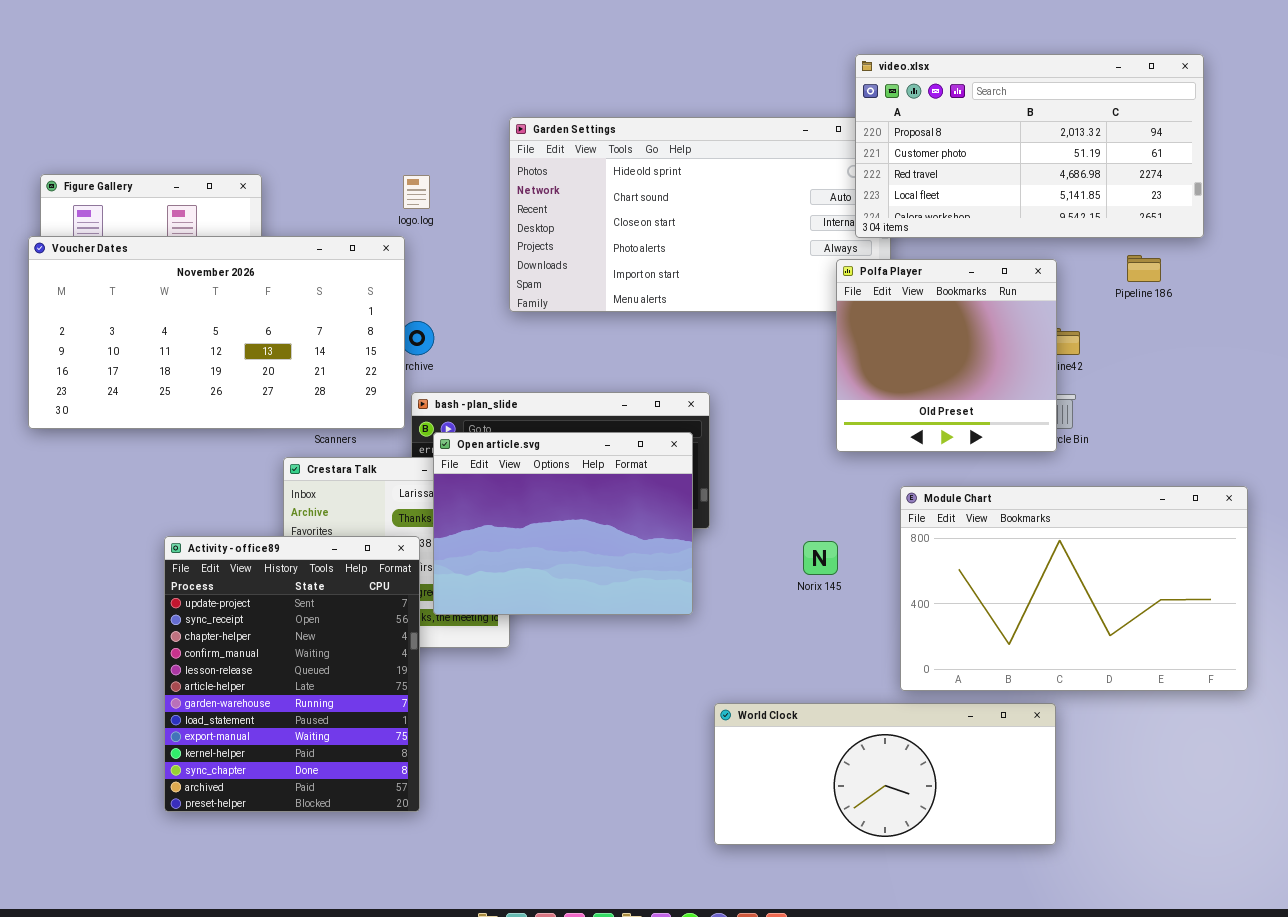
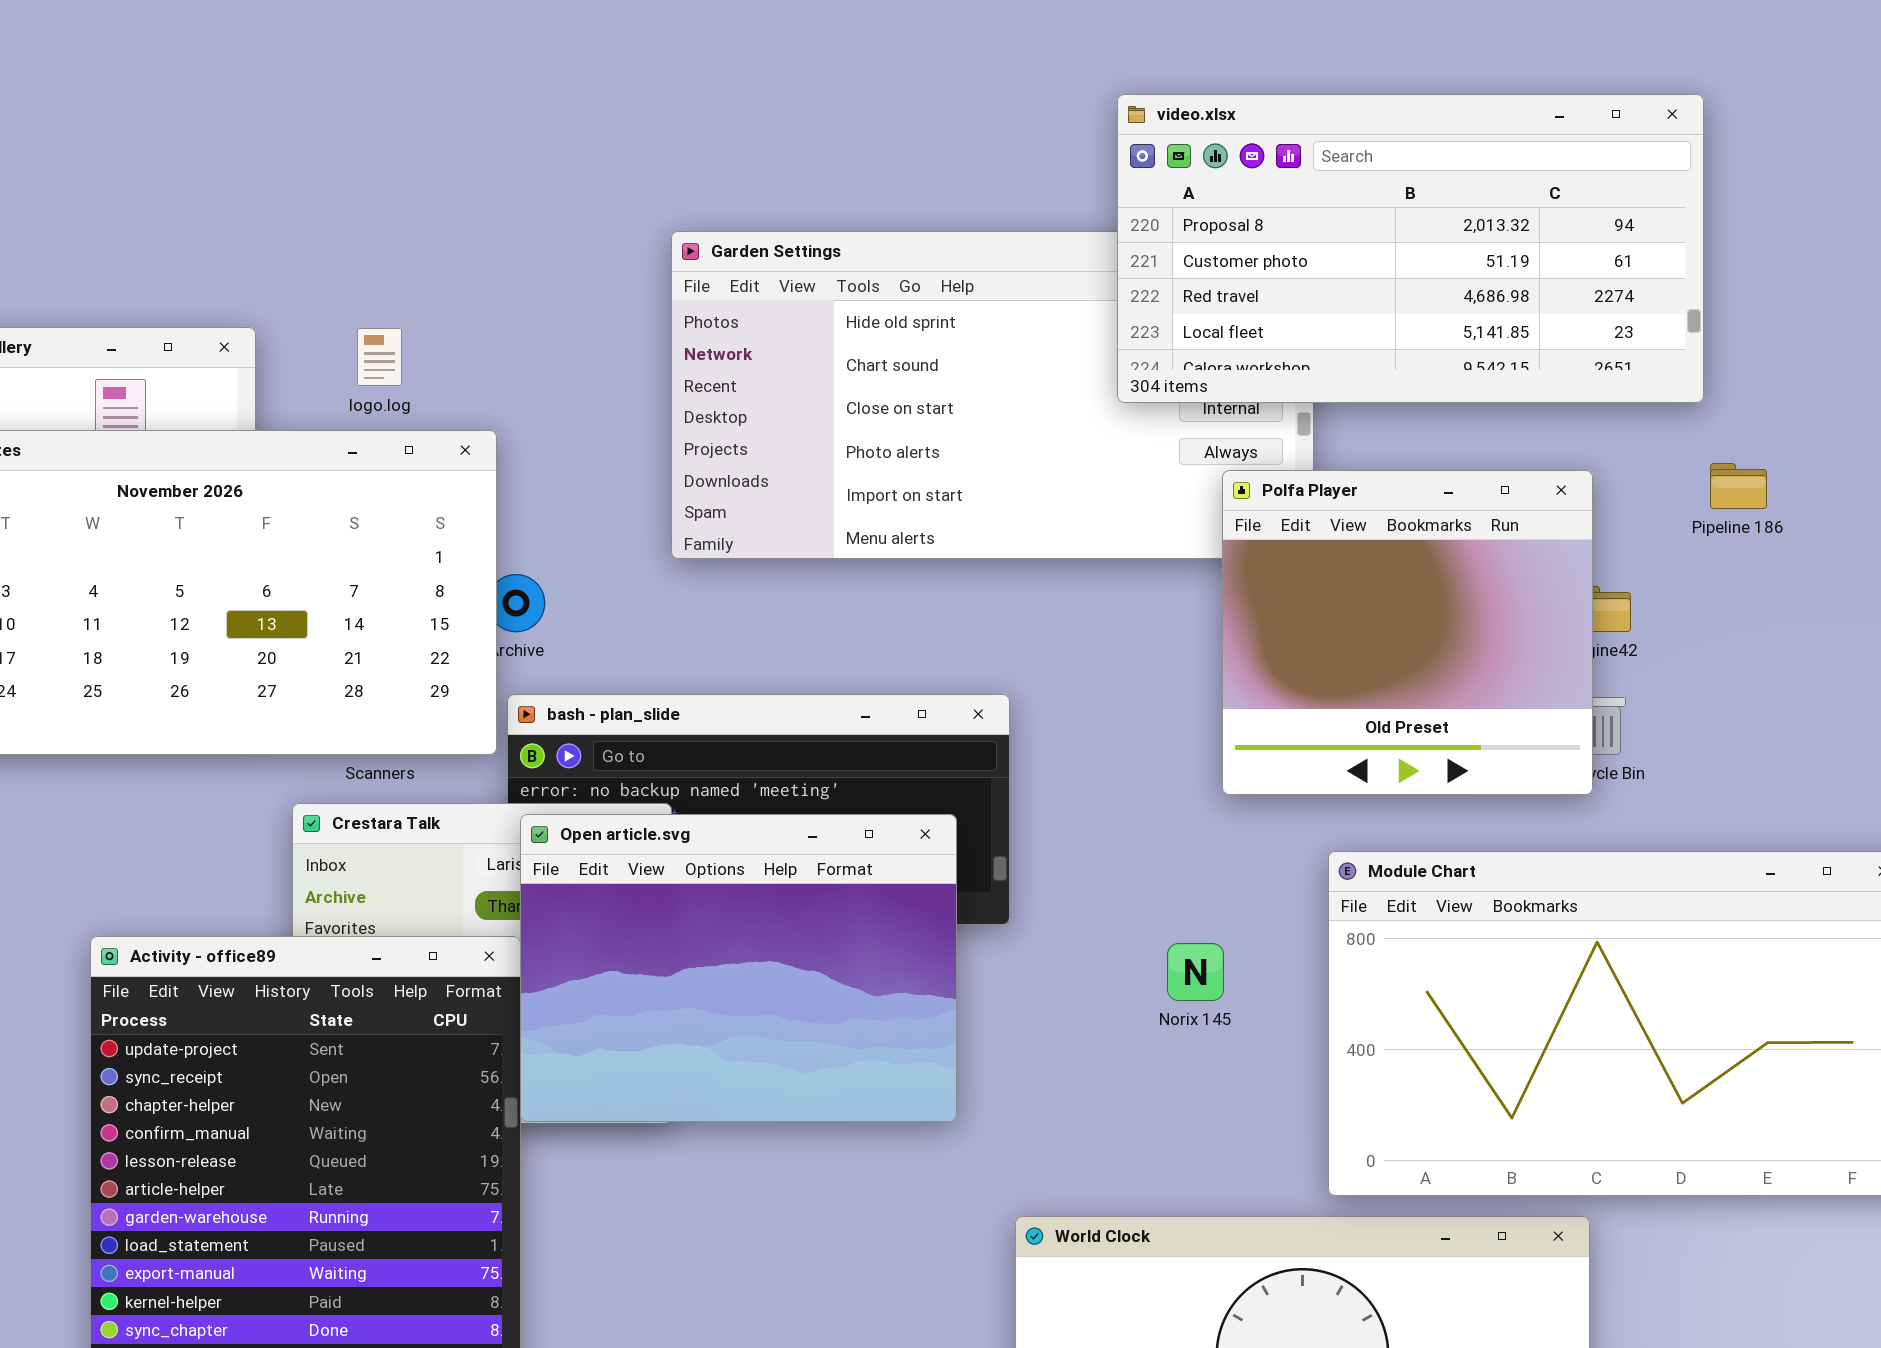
video.xlsx: [855,54,1204,238] -> [1117,94,1704,403], moved
logo.log: [403,175,430,209] -> [357,328,402,386], moved
Open article.svg: [433,432,693,615] -> [520,814,957,1122], moved

